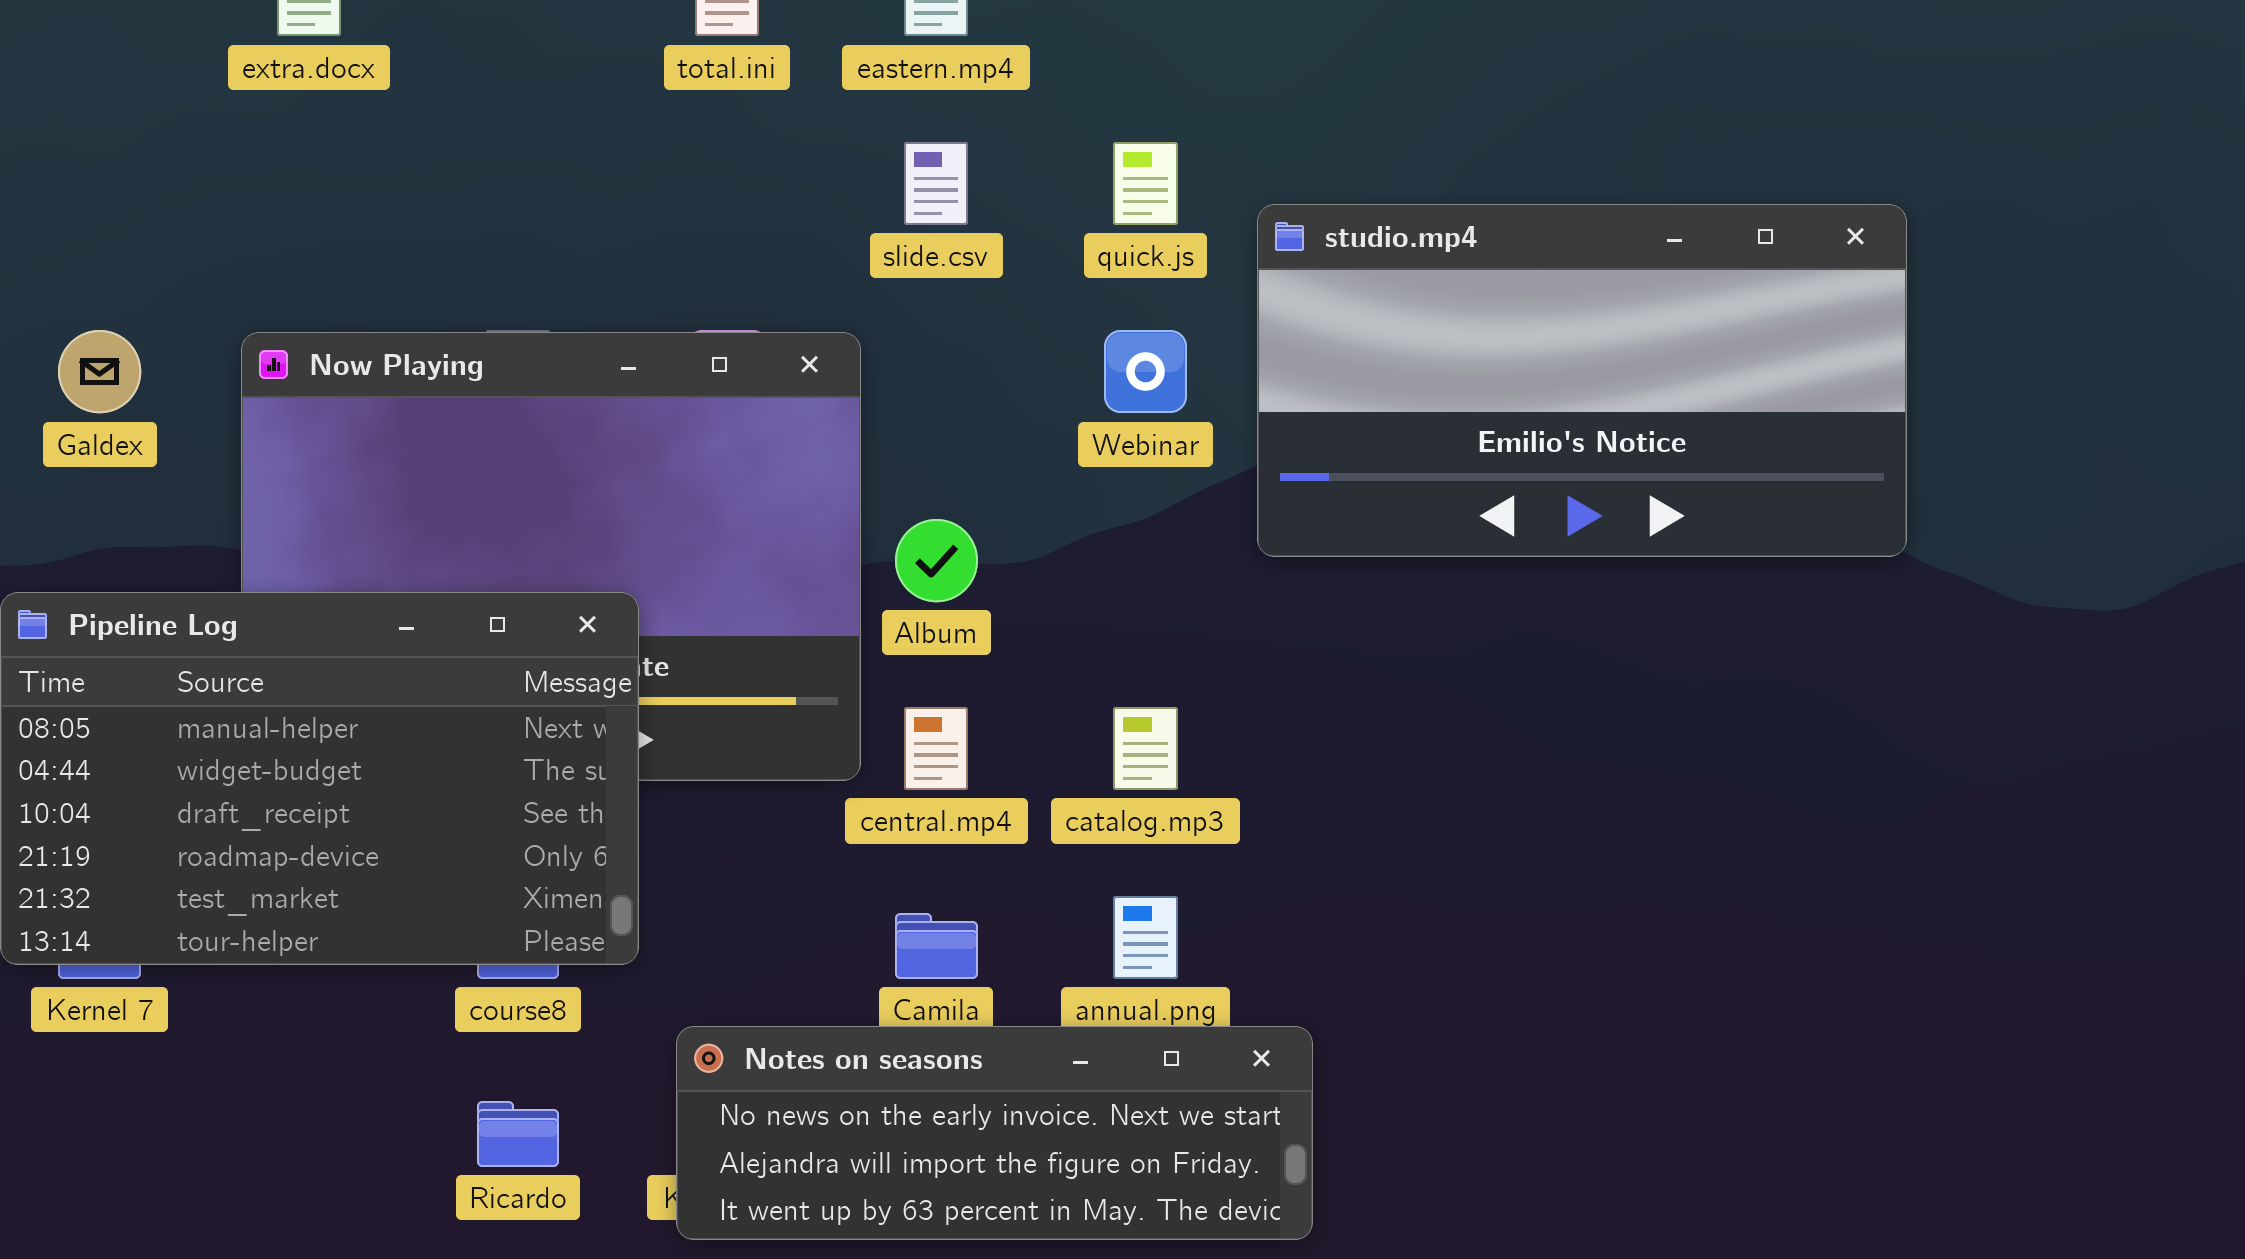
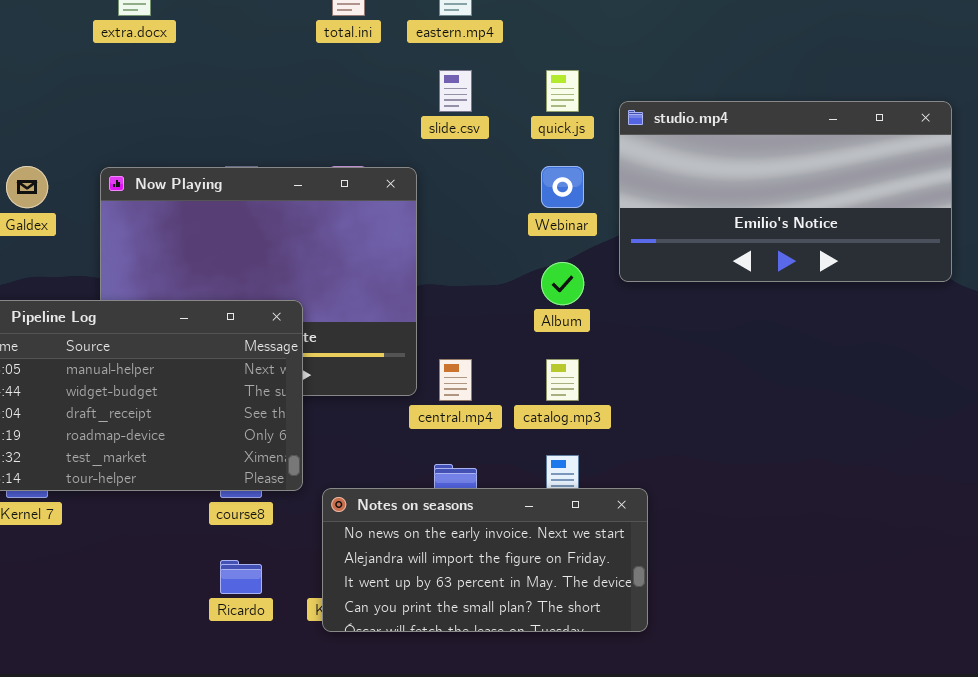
Album: [895,519,978,602] -> [541,262,584,305], moved
Notes on seasons: [676,1026,1313,1240] -> [322,488,648,632], resized

